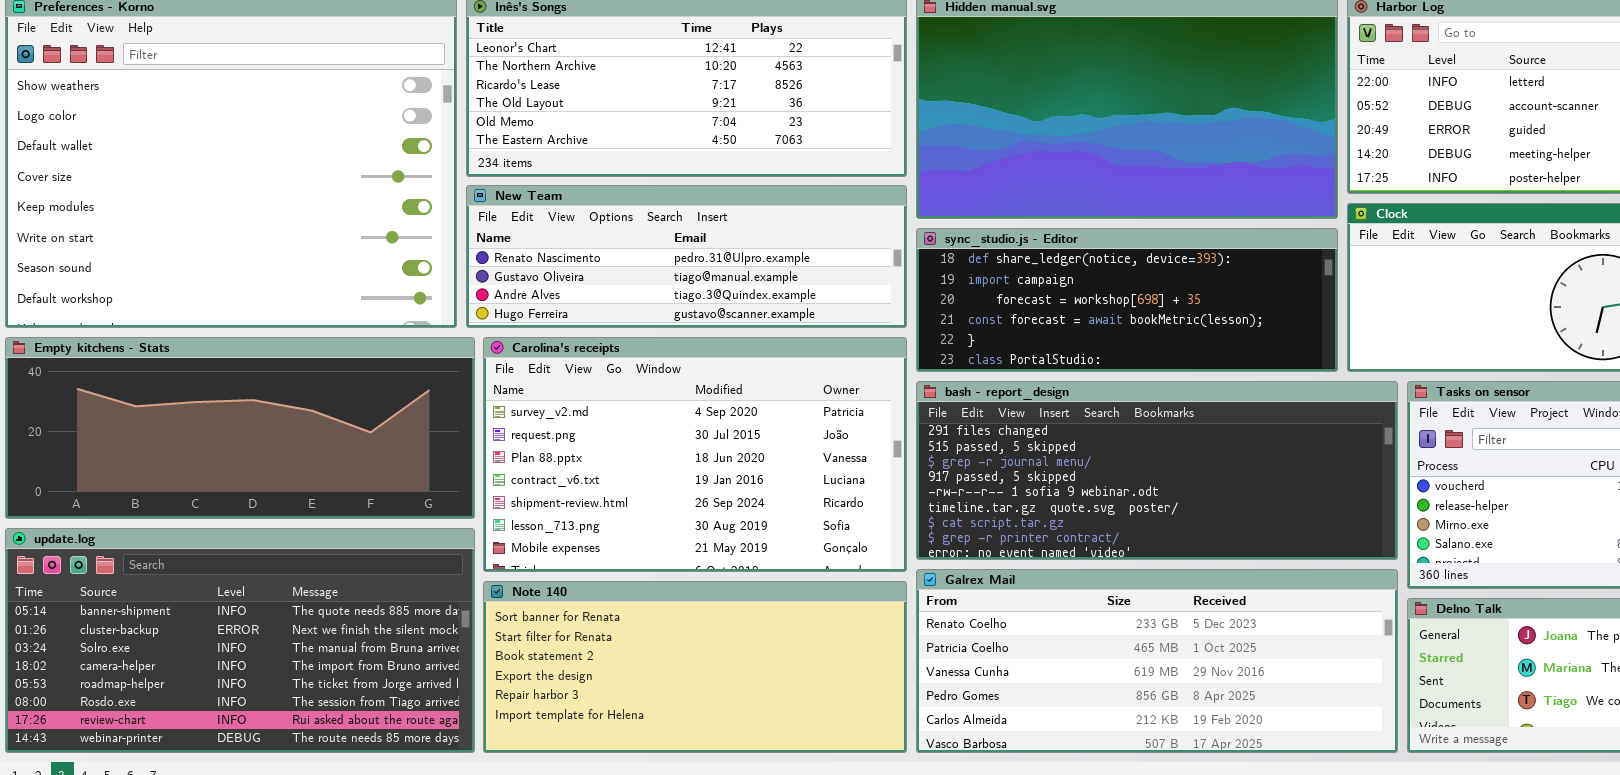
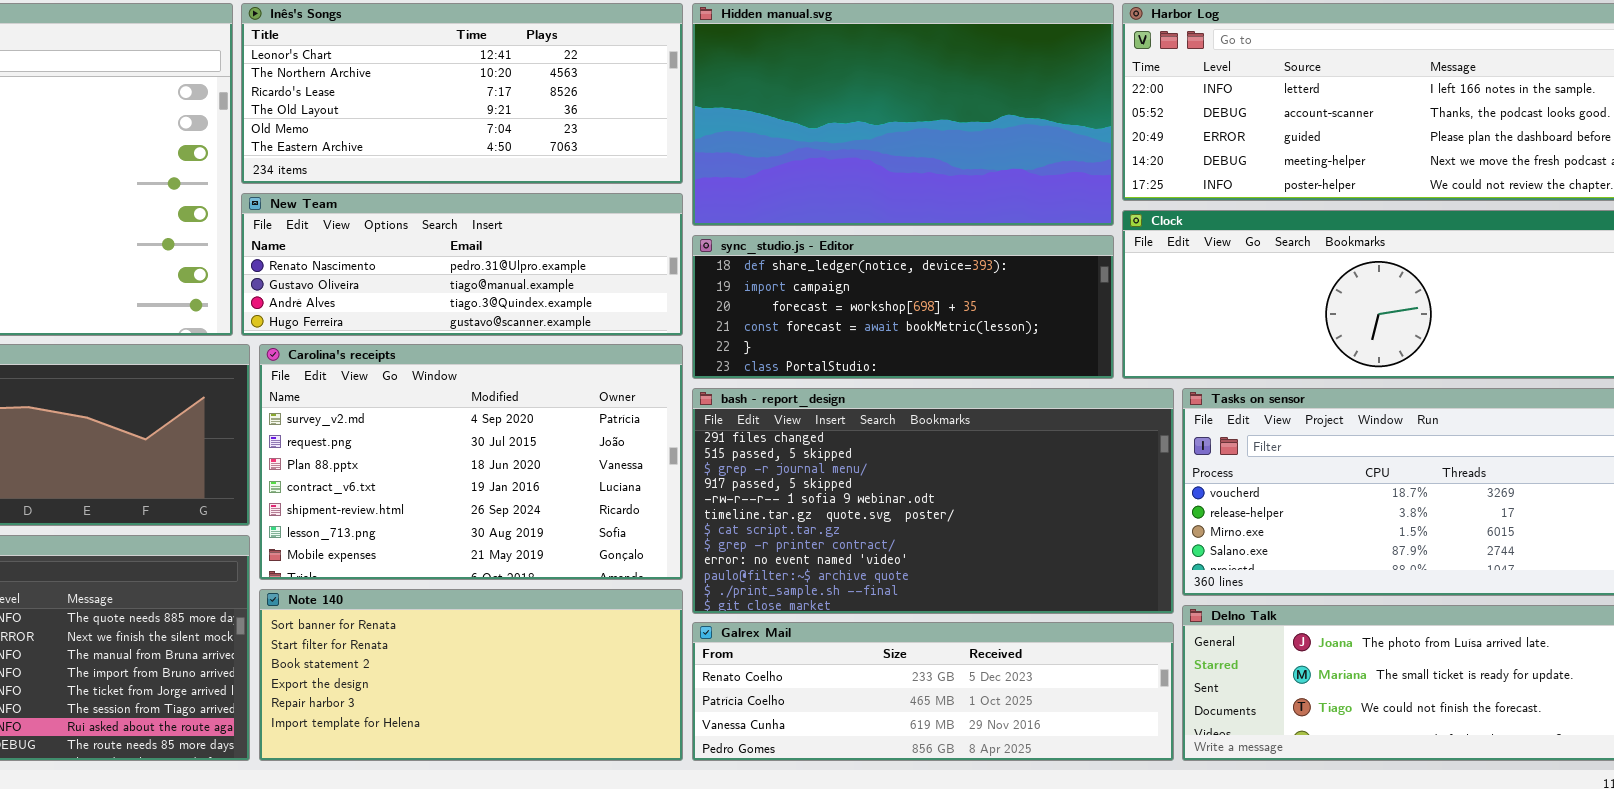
bash - report_design: [916,381,1398,560] -> [692,388,1174,614], resized
Galrex Mail: [916,569,1398,753] -> [692,622,1174,761], resized

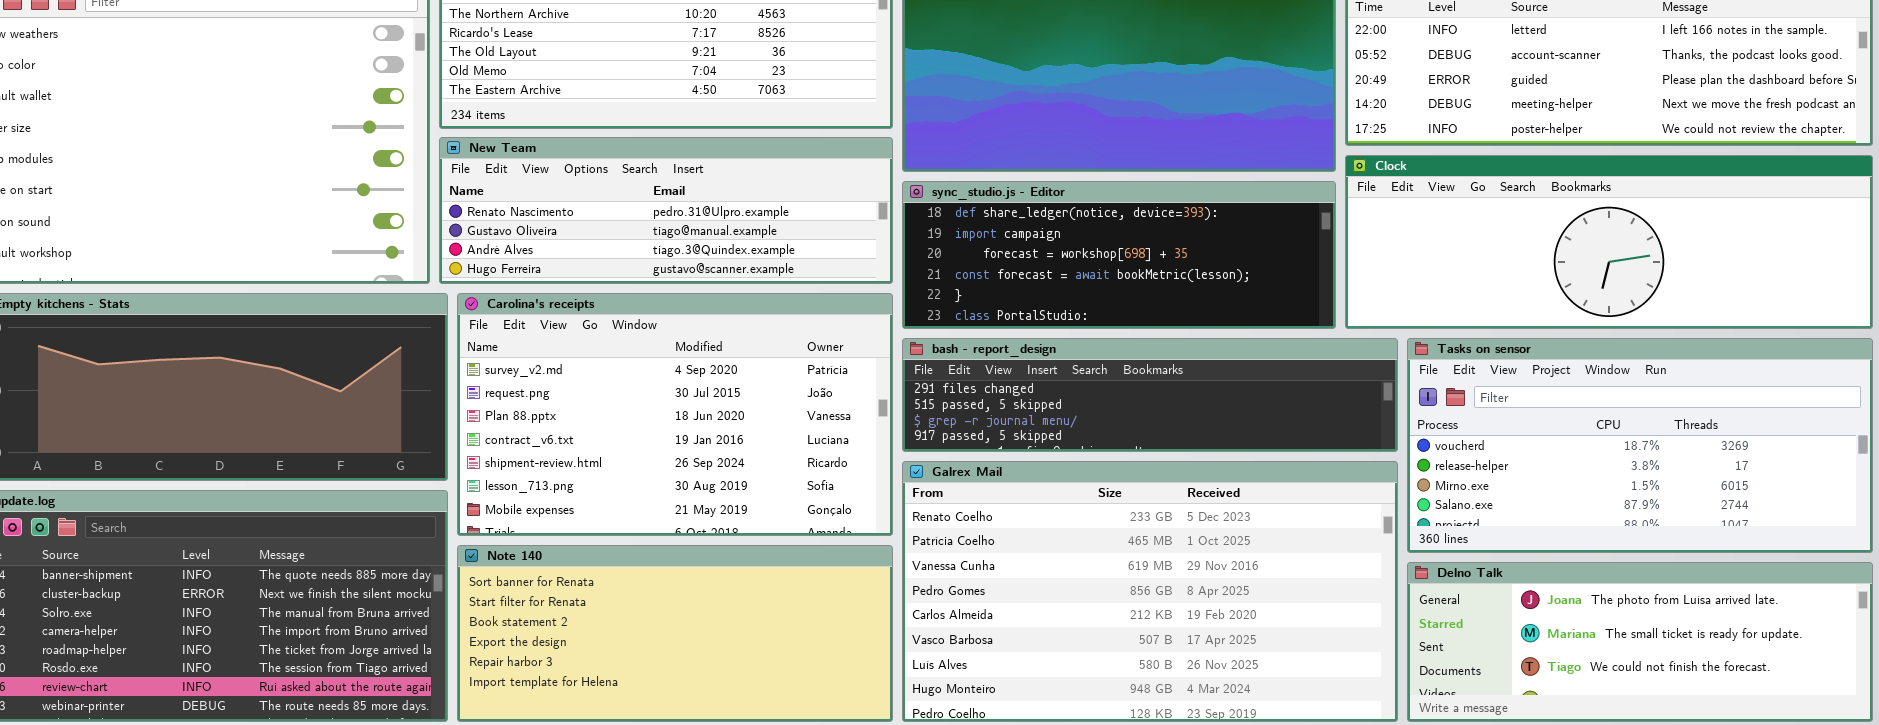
bash - report_design: [692,388,1174,614] -> [902,338,1398,452], resized
Galrex Mail: [692,622,1174,761] -> [902,461,1398,722], resized

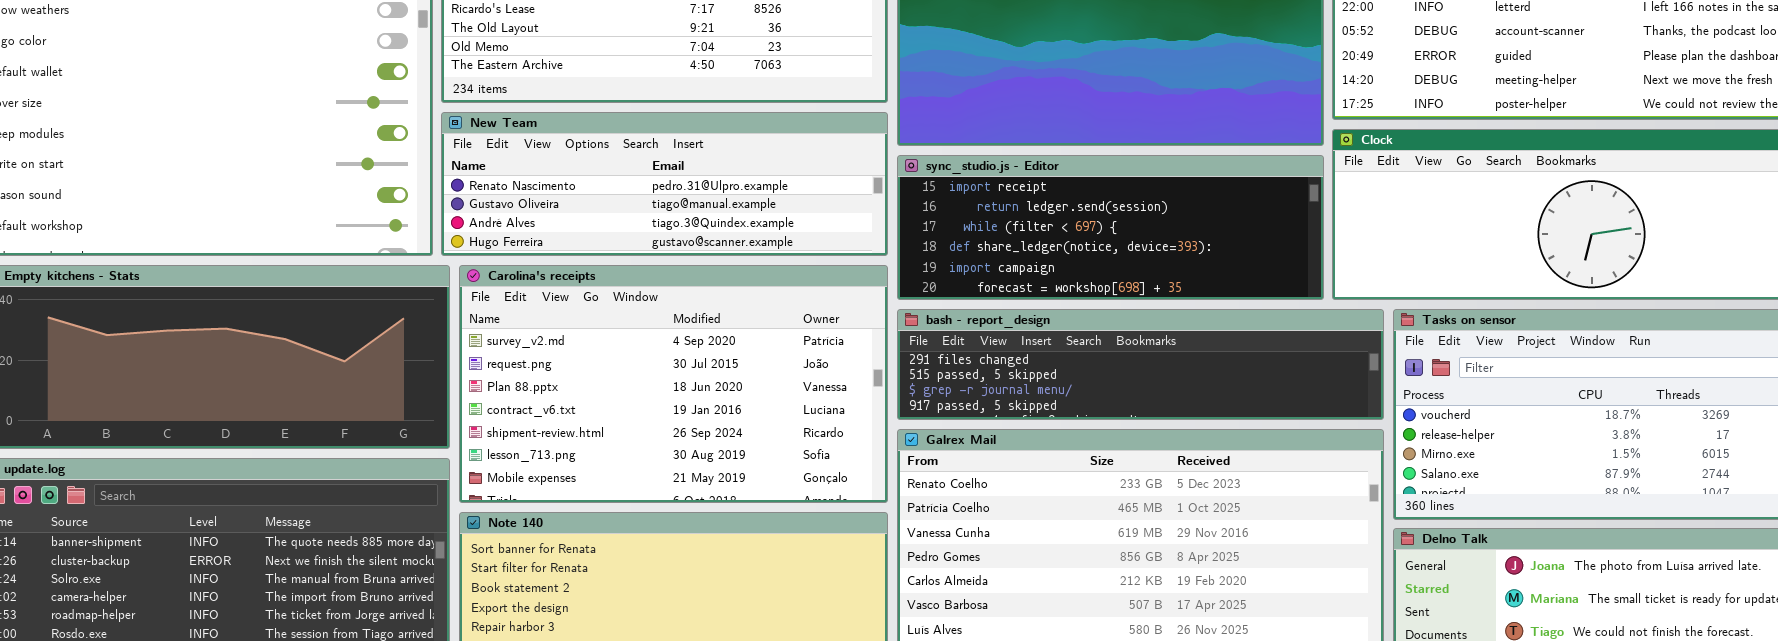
sync_studio.js - Editor: [902,181,1336,329] -> [897,155,1324,300], scrolled up 3 rows

